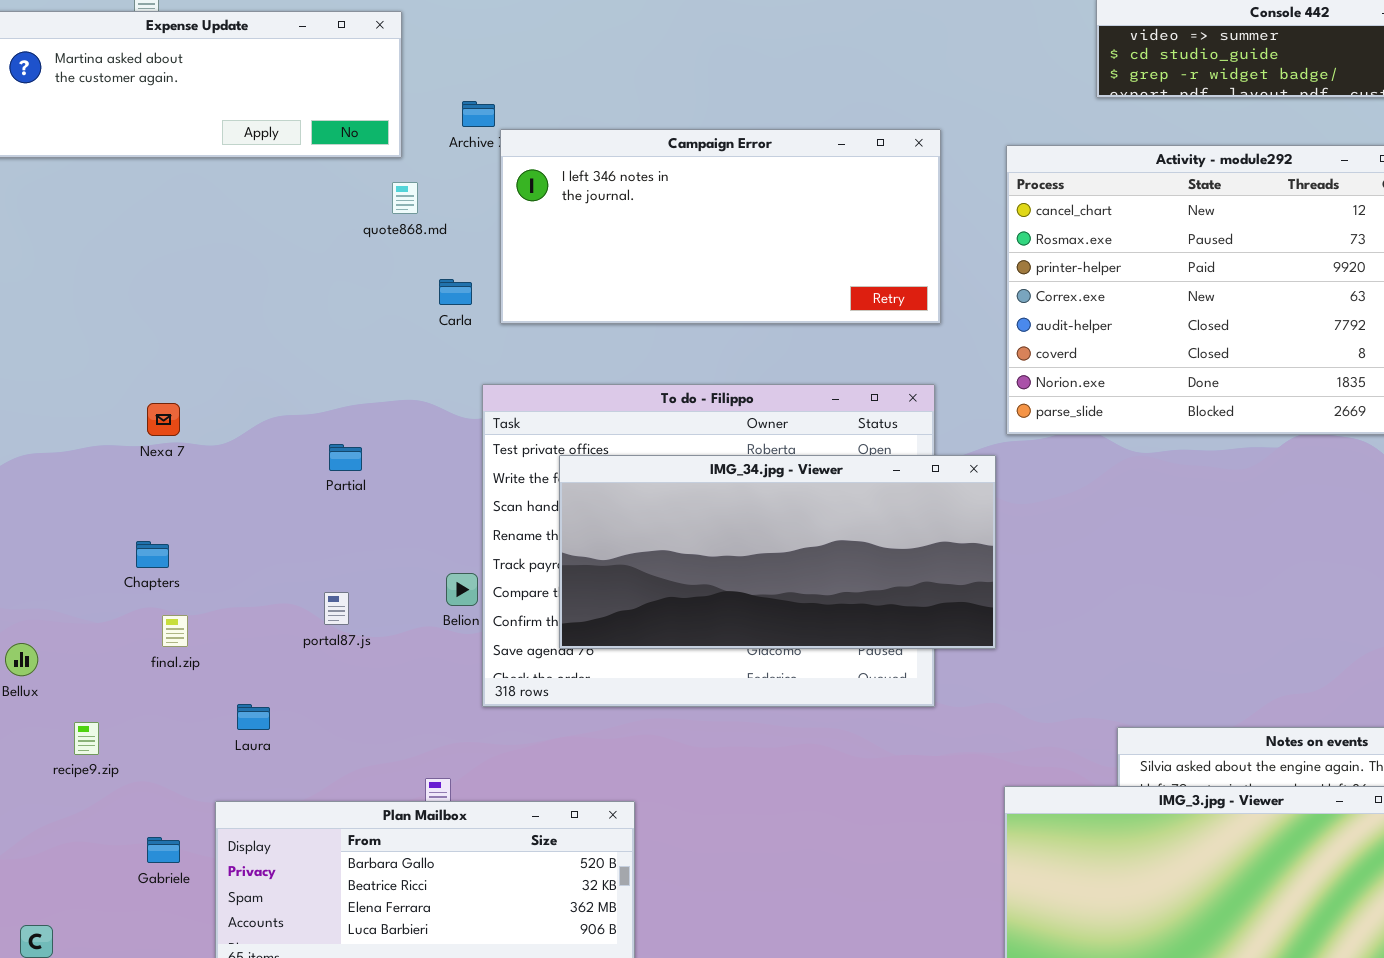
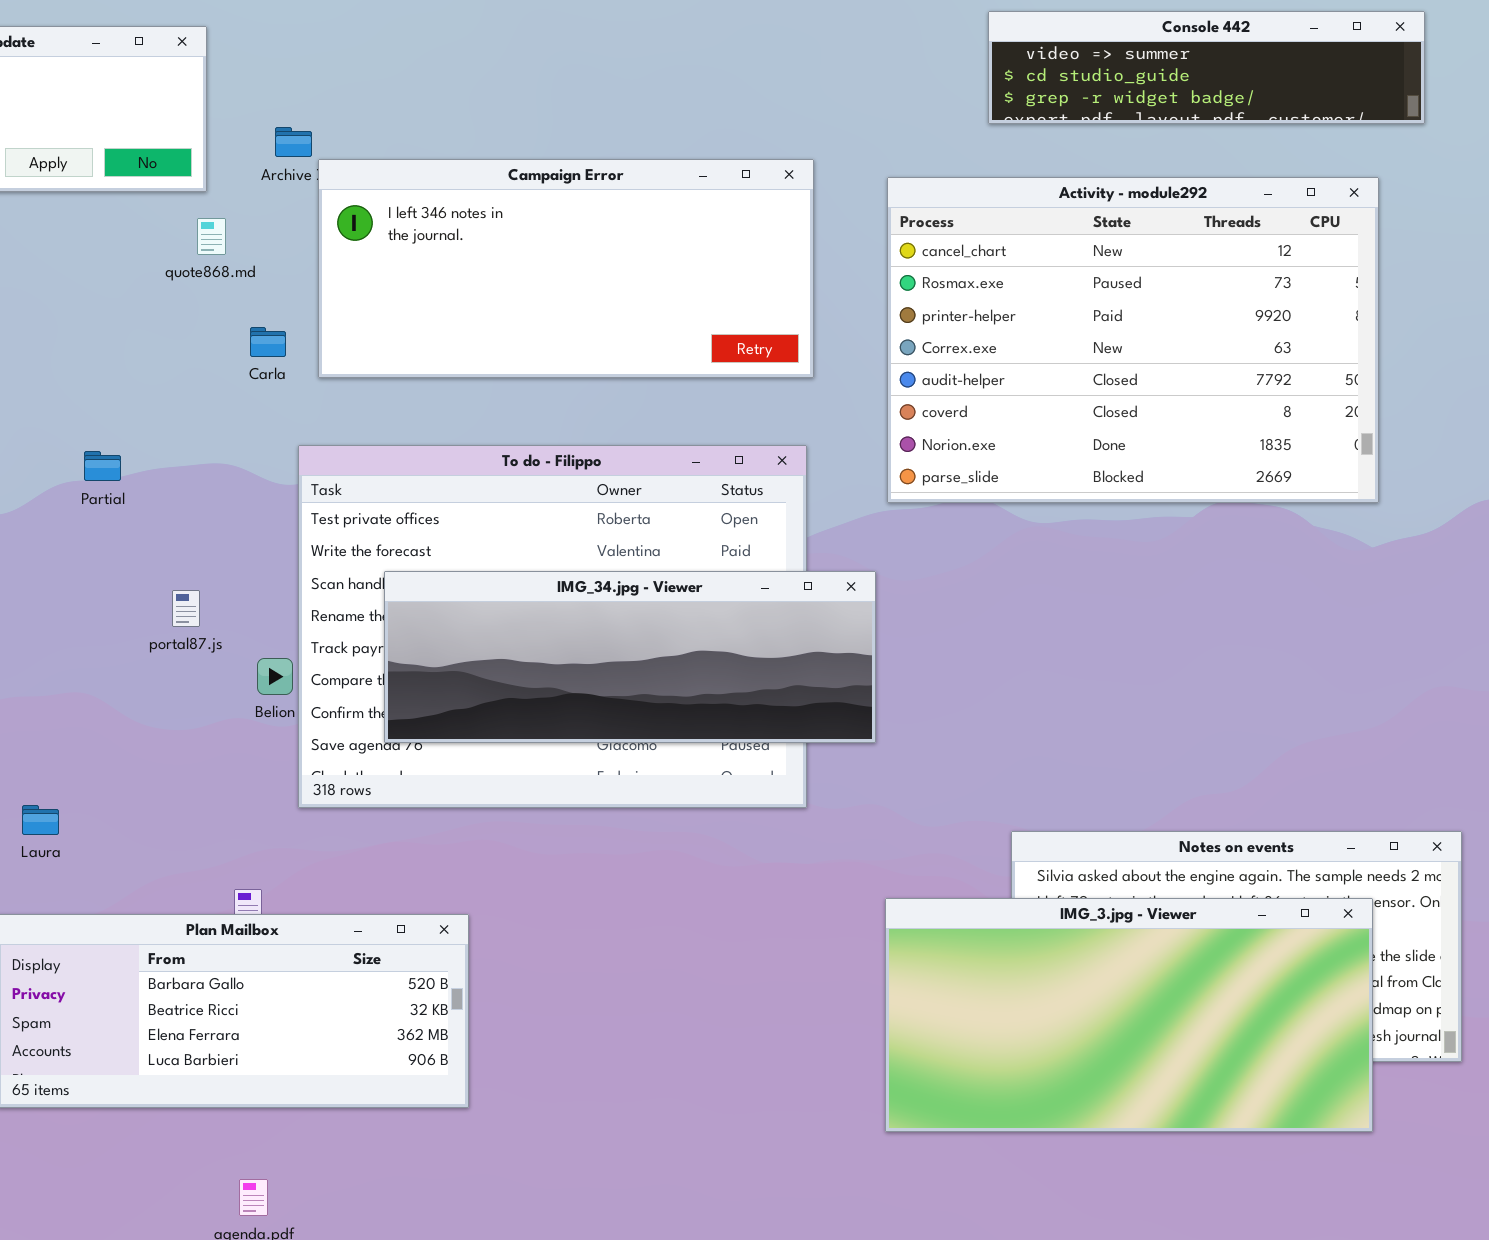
Partial: [329,444,362,471] -> [84,451,121,481], moved
IMG_34.jpg - Viewer: [559,455,996,649] -> [384,571,876,743], resized
portal87.js: [324,592,349,625] -> [172,590,200,627], moved

